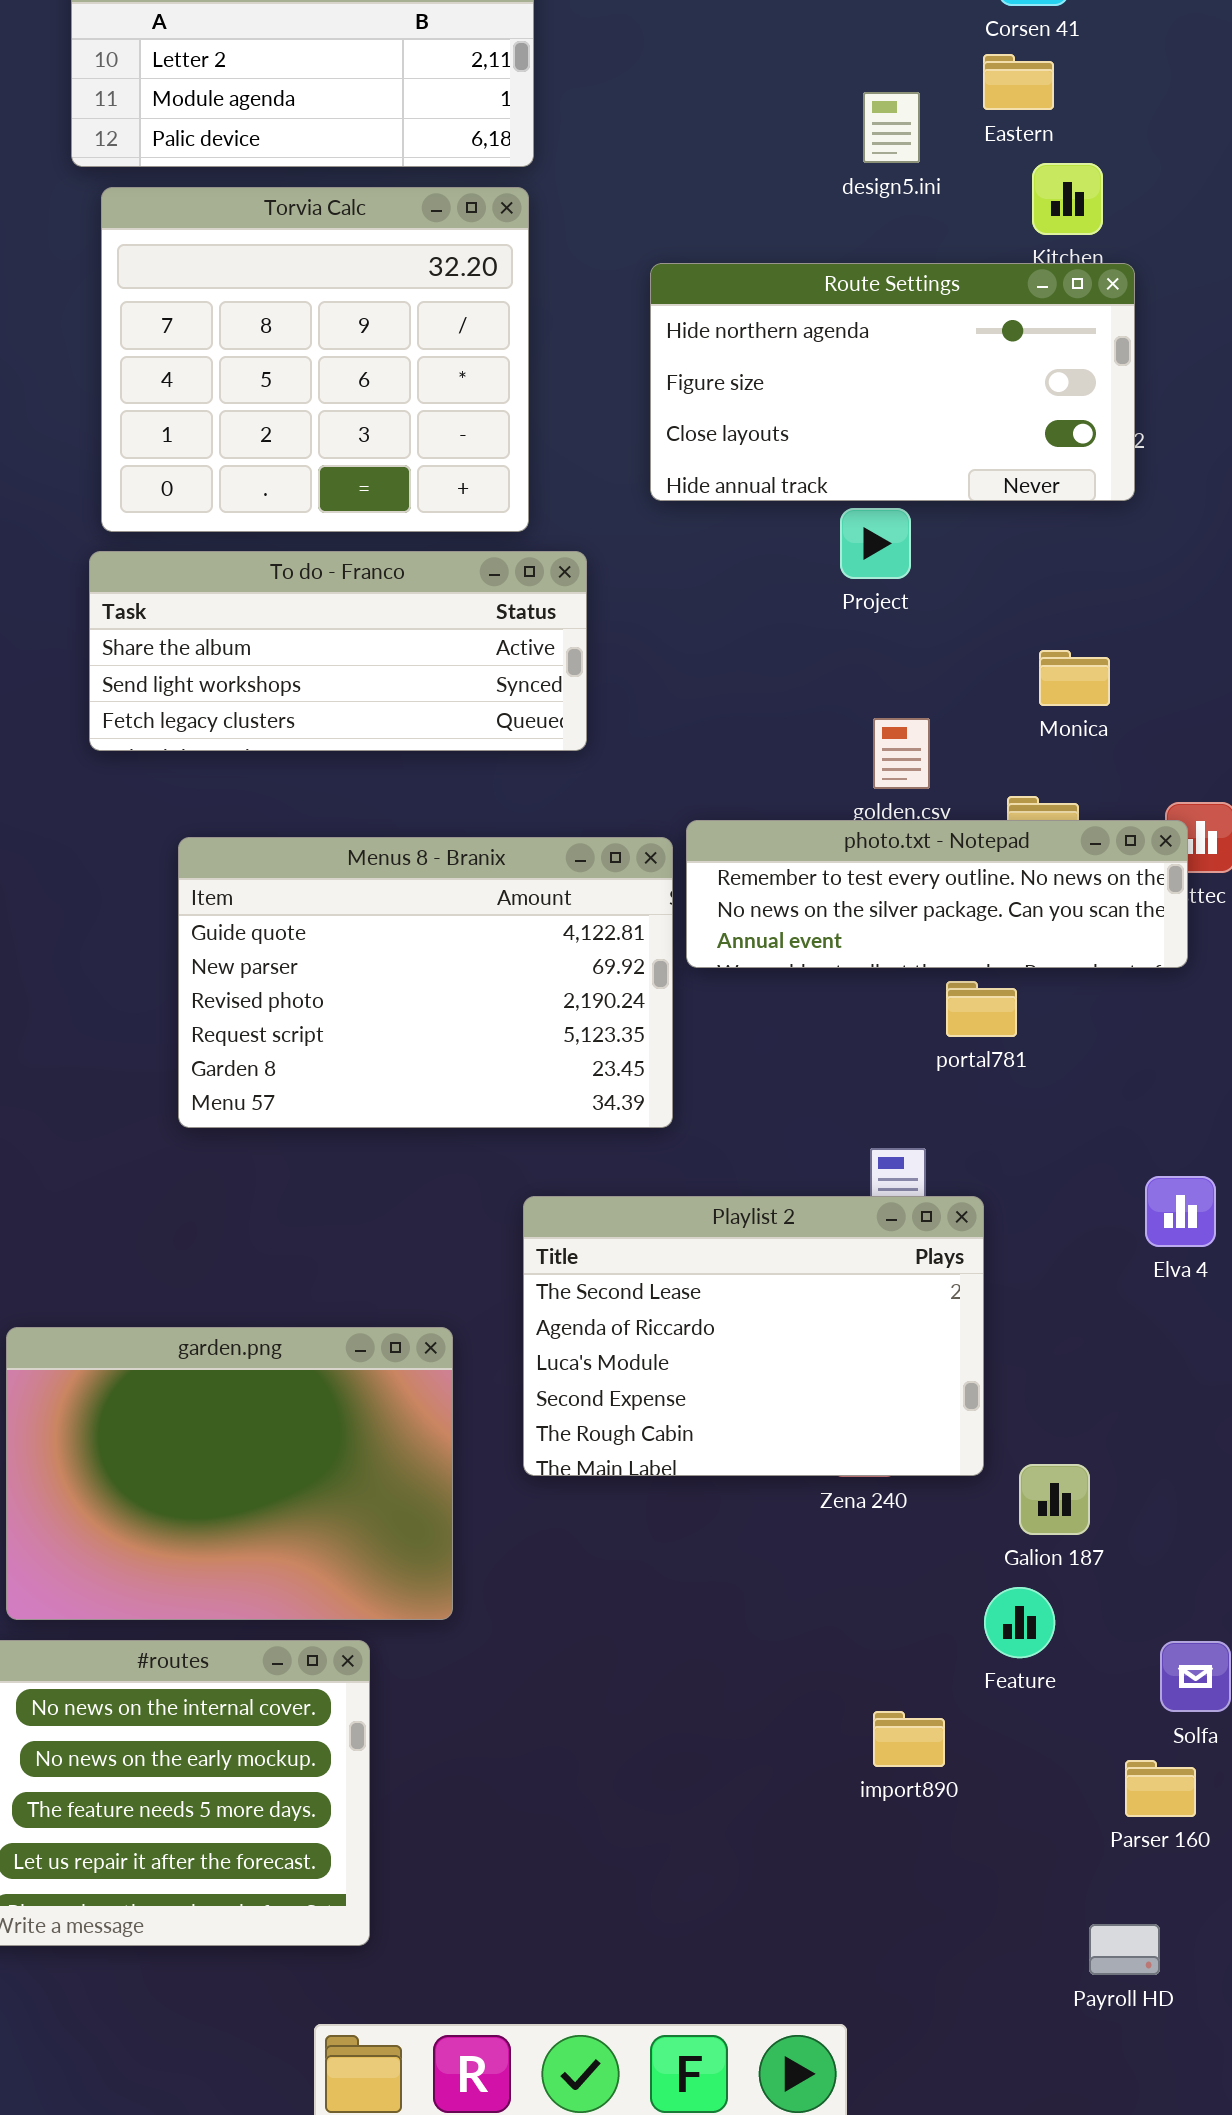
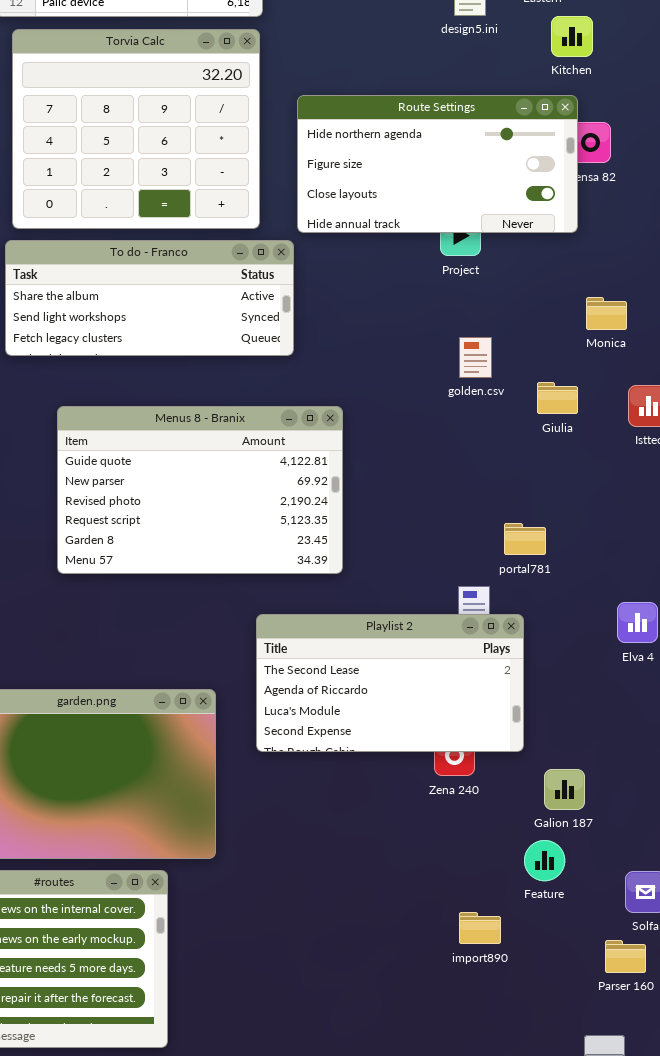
Route Settings: [650,263,1135,501] -> [297,95,578,233], moved
Monica: [1039,650,1110,706] -> [586,297,627,330], moved
photo.txt - Notepad: [686,820,1188,968] -> none, closed
portal781: [946,981,1017,1037] -> [504,523,546,555], moved
Playlist 2: [523,1196,984,1476] -> [256,614,524,752], resized

